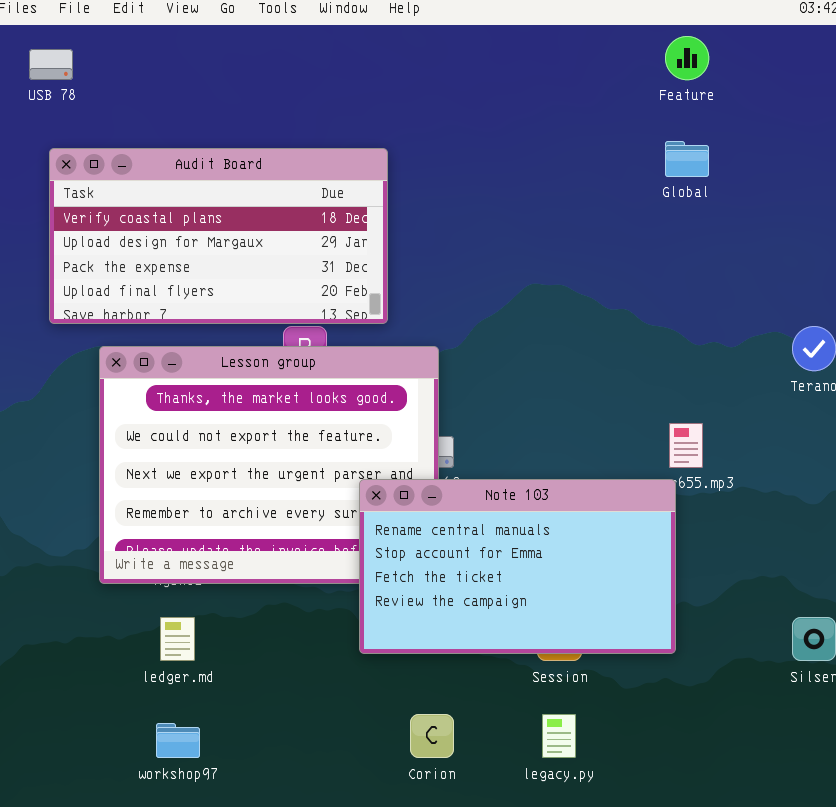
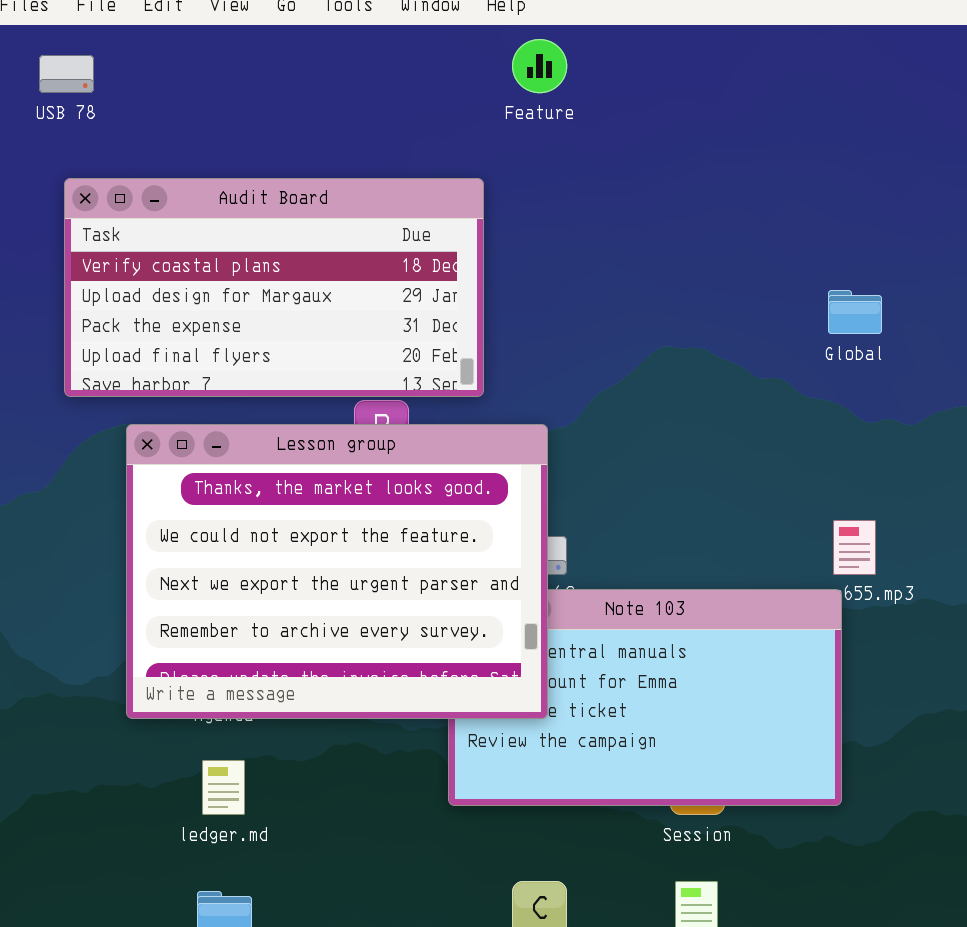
Feature: [665,36,709,80] -> [512,39,567,93], moved
Global: [665,141,709,177] -> [828,290,882,334], moved
Lesson group: [99,346,439,584] -> [126,424,548,719], raised

